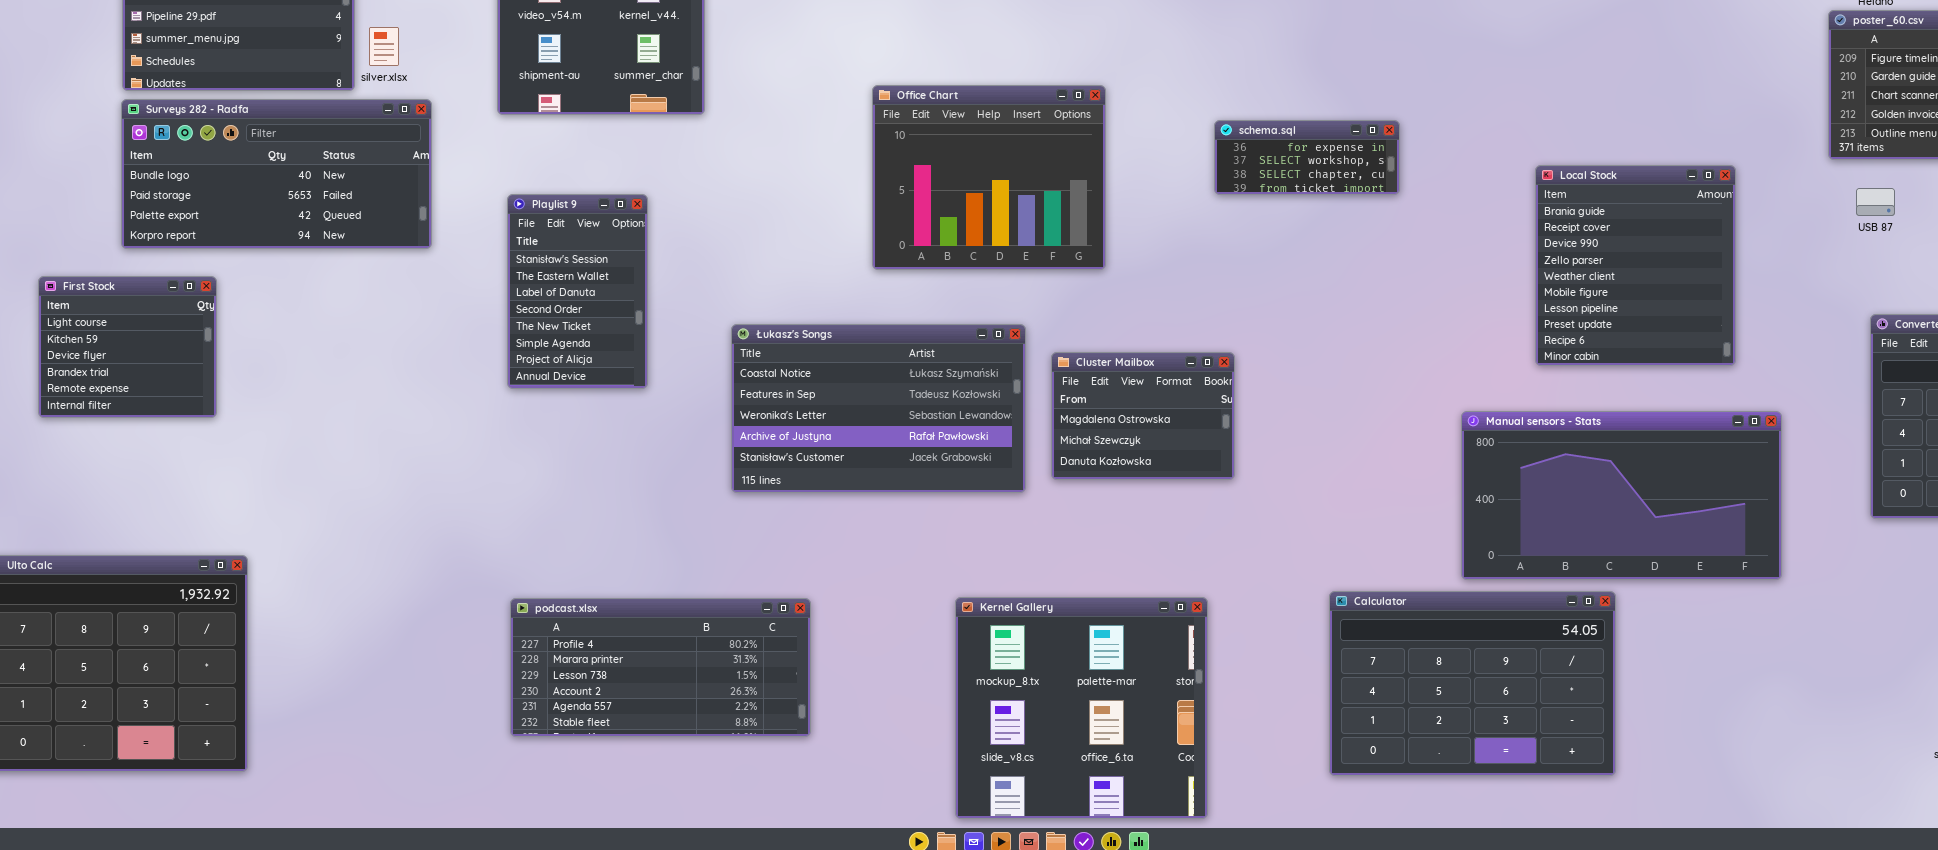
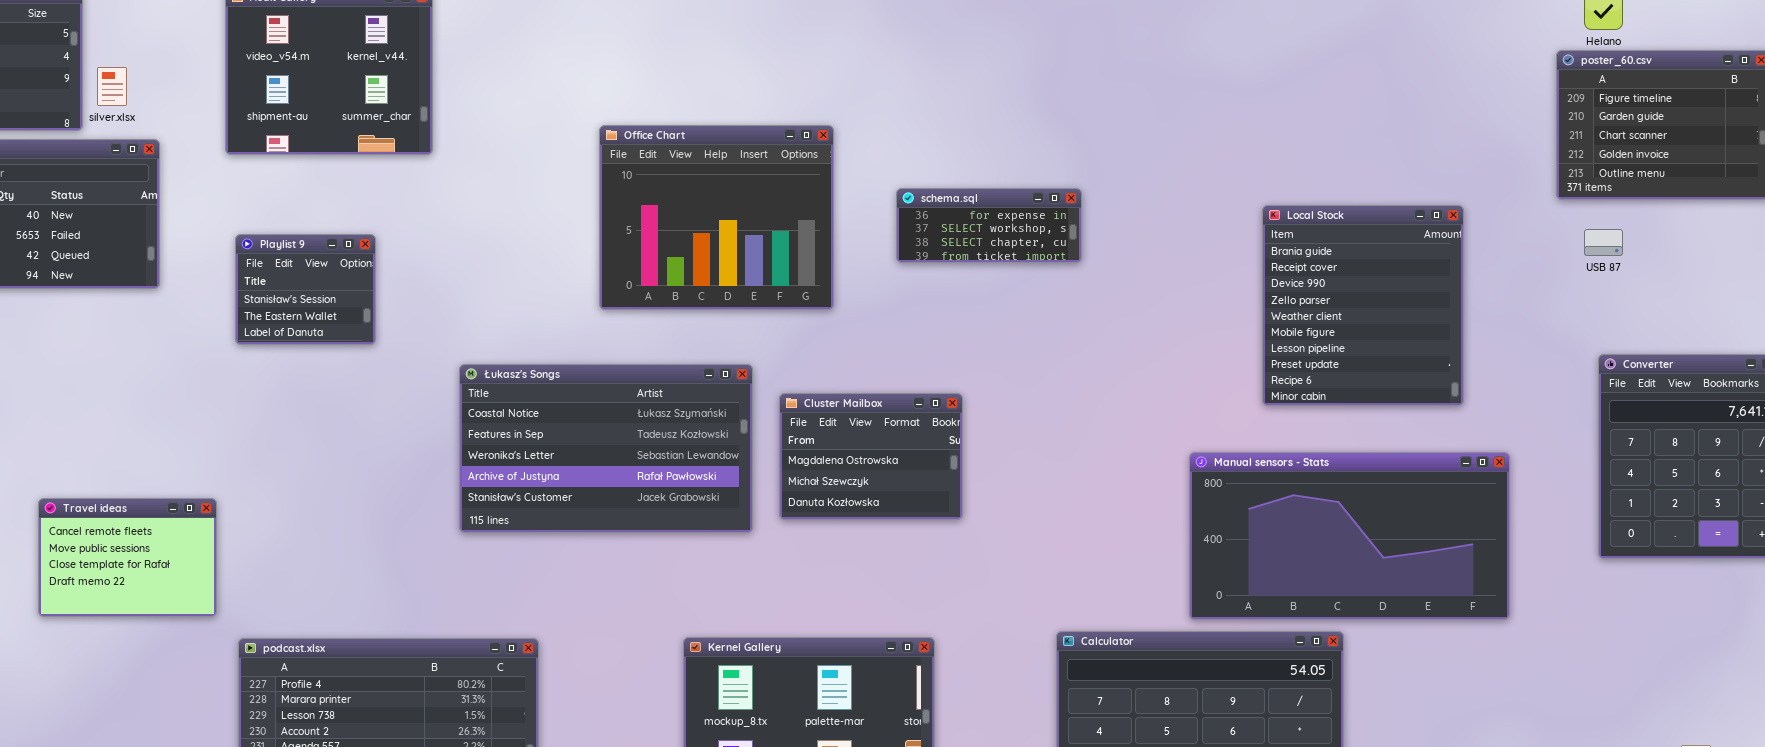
schema.sql: [1214,120,1400,195] -> [896,188,1082,263], moved
Playlist 9: [507,194,648,389] -> [235,234,376,345], resized
Travel ideas: none -> [38,498,217,617], opened

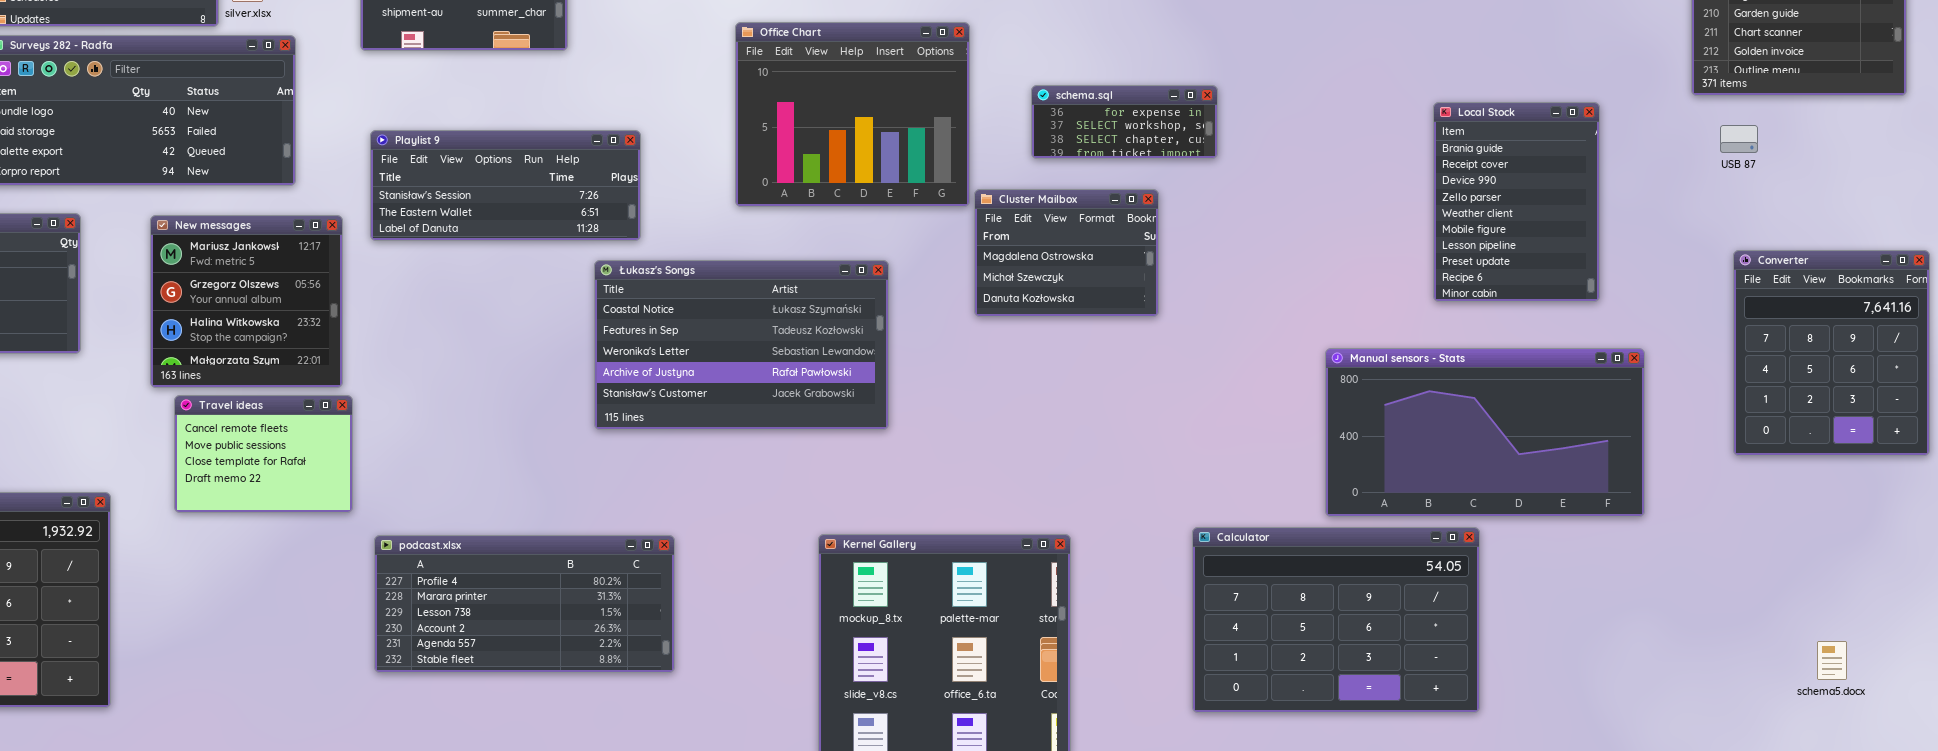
Local Stock: [1262,205,1464,406] -> [1433,102,1600,302], resized
Playlist 9: [235,234,376,345] -> [370,130,641,241], resized
New messages: none -> [150,215,343,388], opened
Cluster Mailbox: [779,393,963,520] -> [974,189,1159,317], moved

